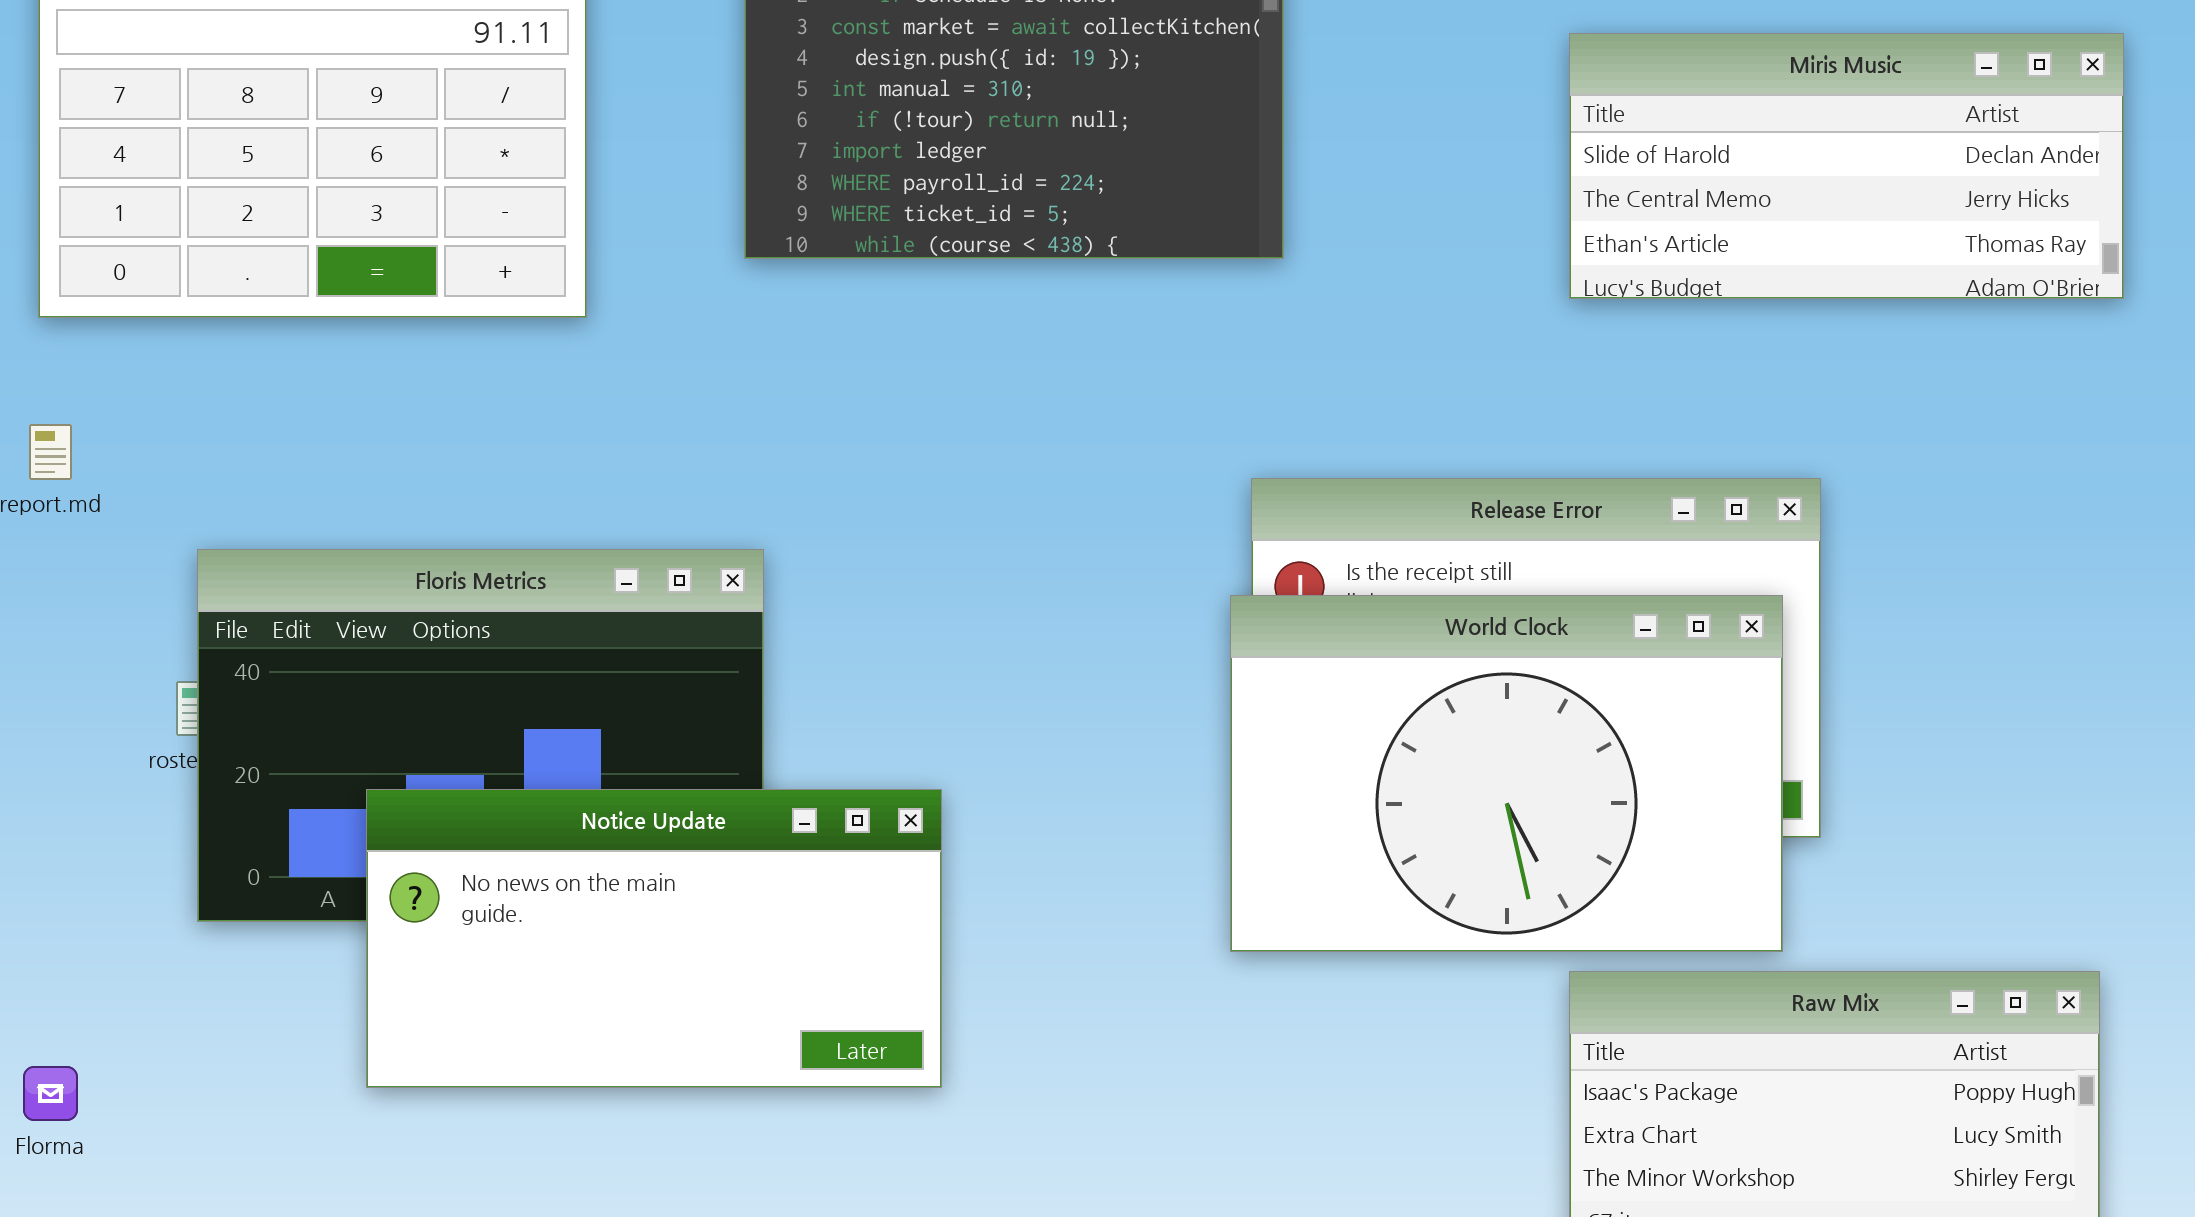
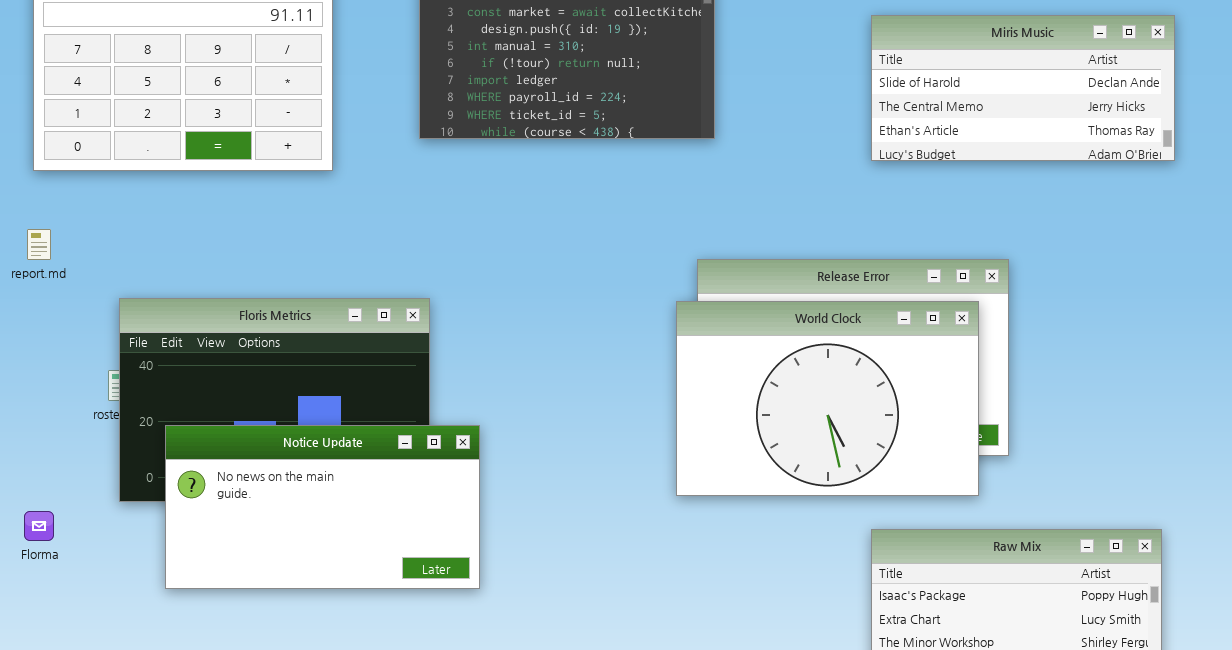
World Clock: [1230,595,1783,952] -> [676,301,979,496], moved
Notice Update: [366,789,942,1088] -> [165,425,480,589], moved
Florma: [23,1066,78,1121] -> [24,511,54,541], moved

